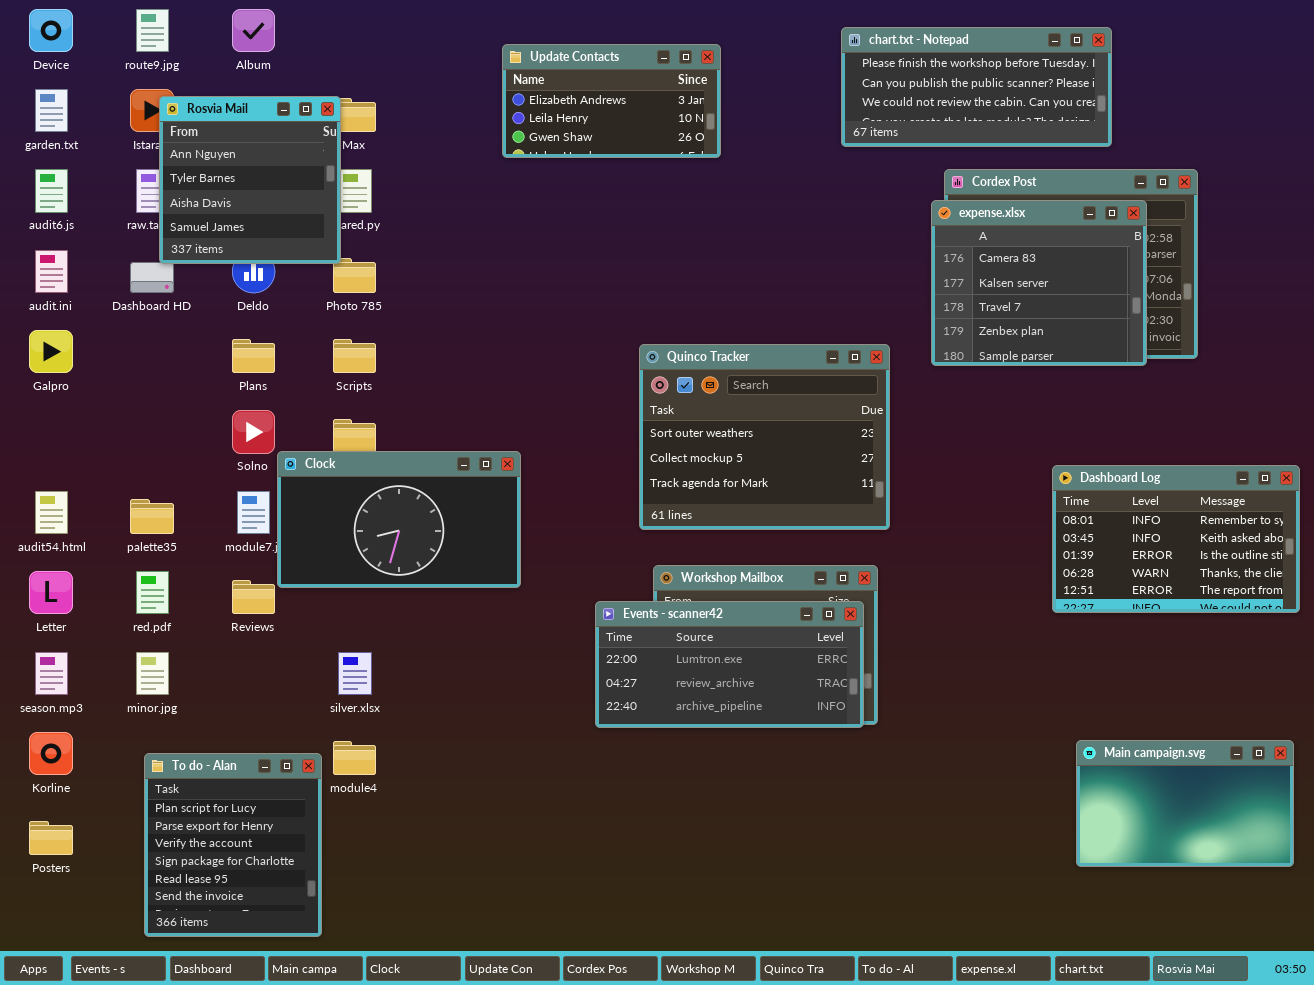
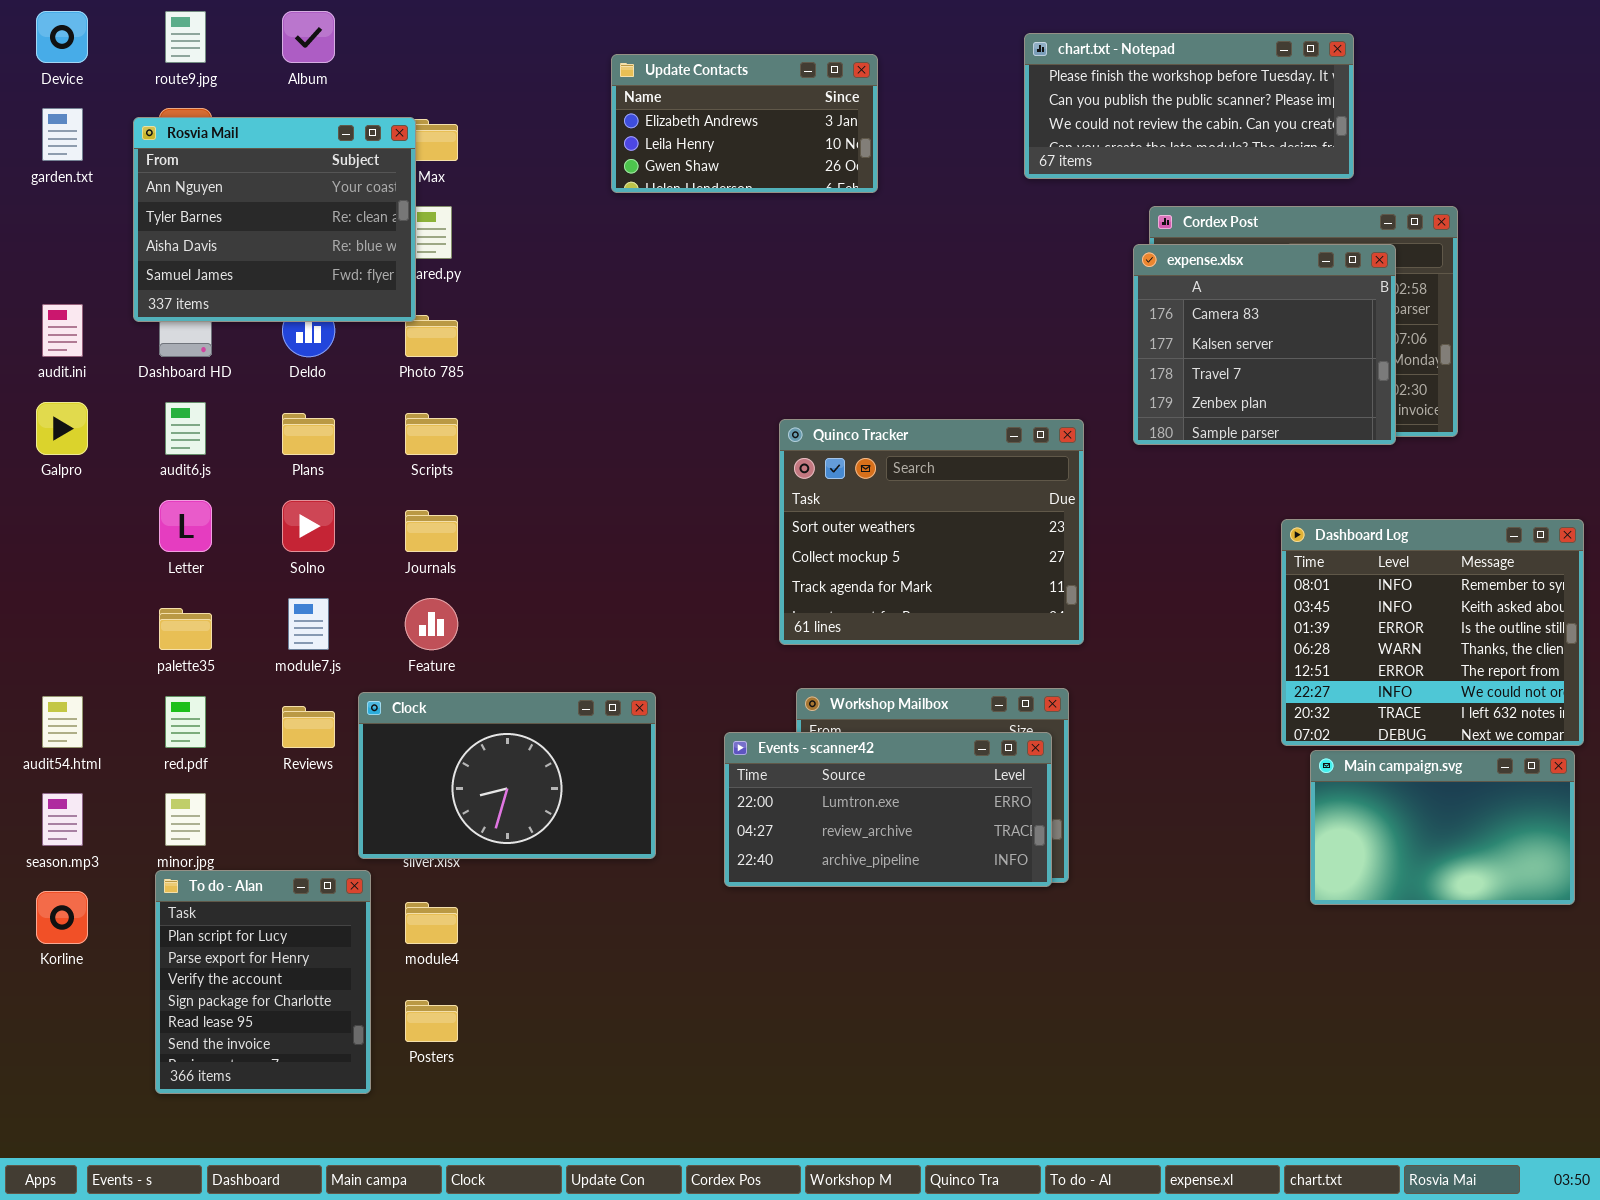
Rosvia Mail: [159,96,341,264] -> [133,117,416,322], resized
audit6.js: [35,169,68,213] -> [165,402,206,455], moved
Clock: [277,451,521,588] -> [358,692,656,859], moved
Dashboard Log: [1052,465,1300,613] -> [1281,519,1584,746], resized
audit54.html: [35,491,68,534] -> [42,696,83,748], moved
Letter: [29,571,73,614] -> [159,500,212,552], moved
Main campaign.svg: [1076,740,1294,867] -> [1310,750,1575,905], moved
To do - Alan: [144,753,322,937] -> [155,870,371,1094], moved
Posters: [29,821,73,855] -> [405,1000,458,1042], moved

